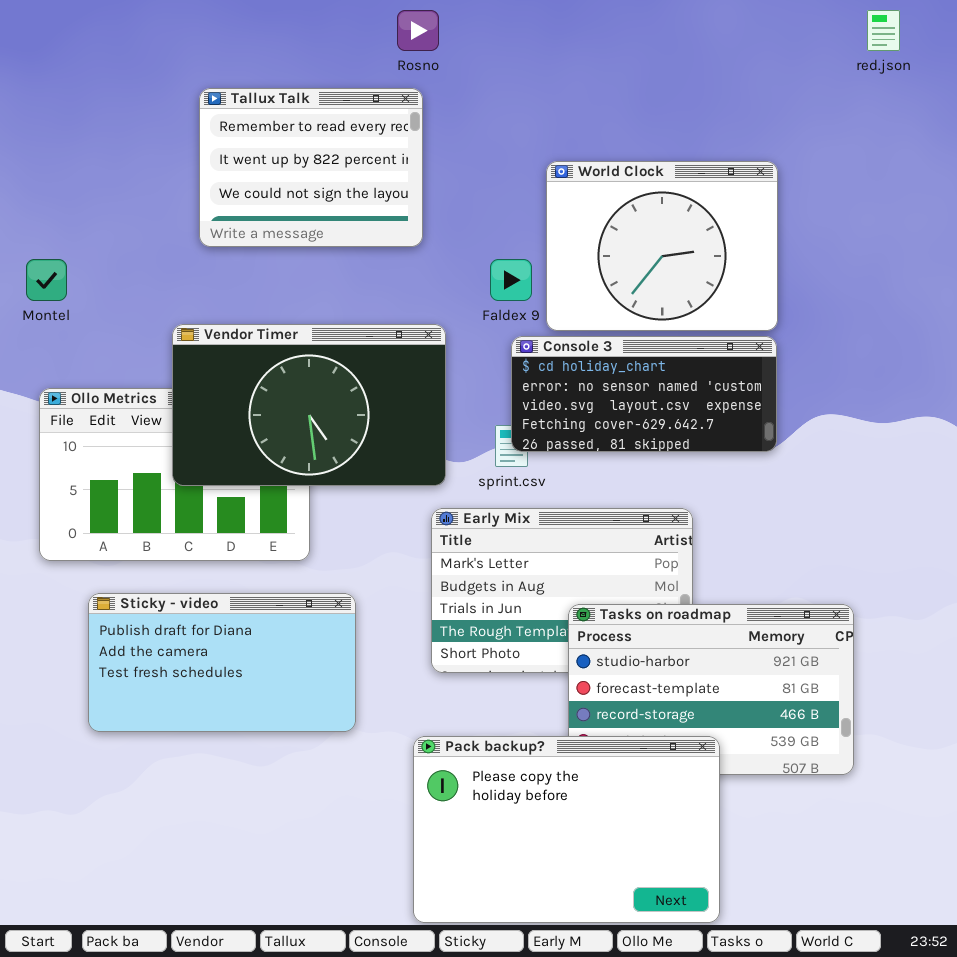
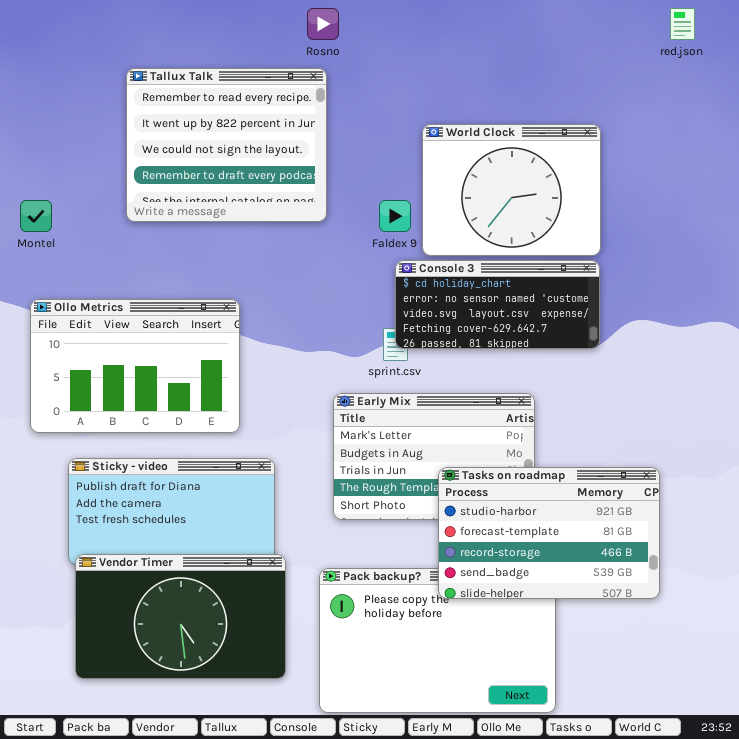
Tallux Talk: [199,88,423,247] -> [126,68,327,222], resized
Vendor Timer: [172,324,446,486] -> [75,554,286,679], moved
Tasks on roadmap: [568,604,854,775] -> [438,467,660,599], raised

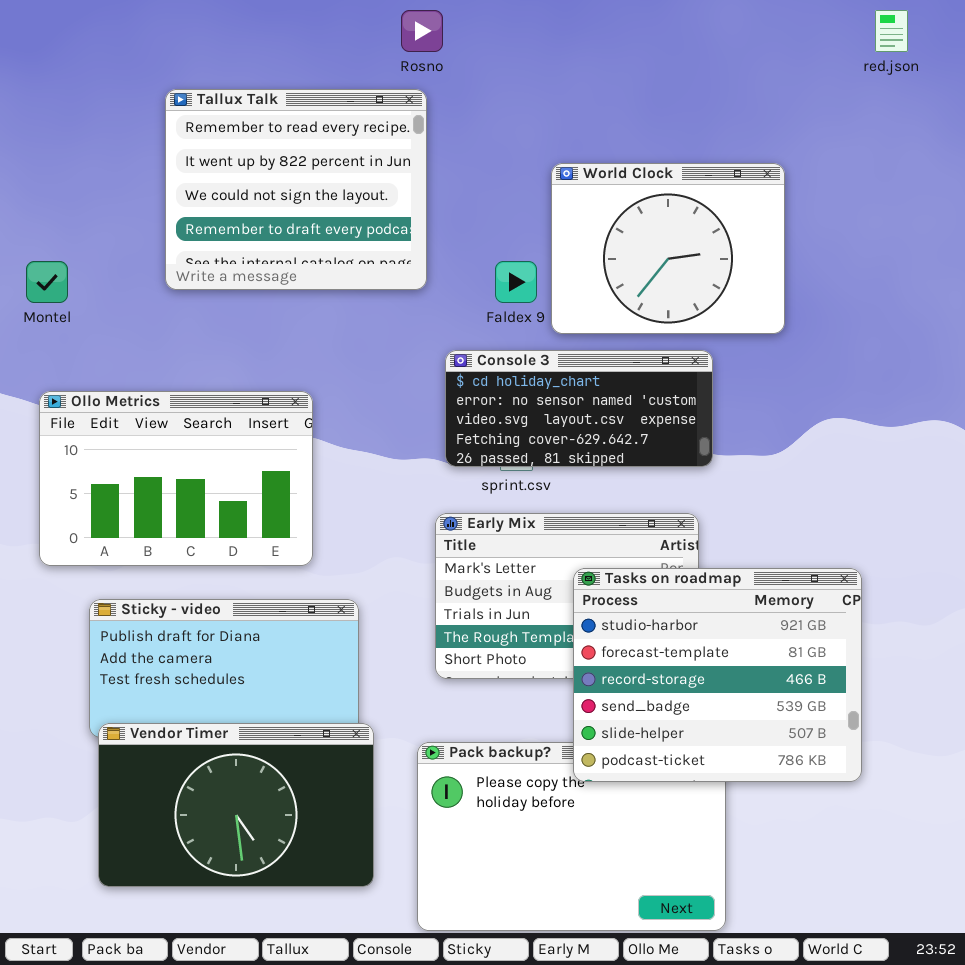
Console 3: [395,260,600,349] -> [445,350,713,467], moved
Tasks on roadmap: [438,467,660,599] -> [573,568,862,782], resized

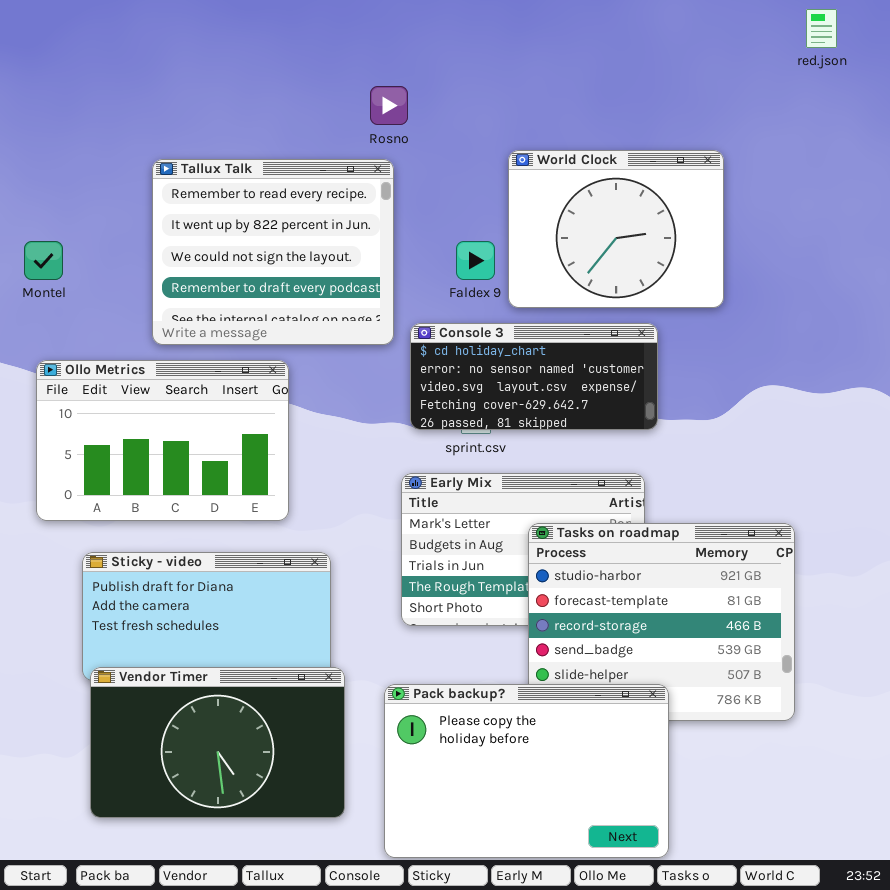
Rosno: [401,10,443,52] -> [370,86,408,125], moved
Tallux Talk: [165,89,427,290] -> [152,159,394,345], moved
Pack backup?: [417,742,726,931] -> [384,684,669,858], raised

